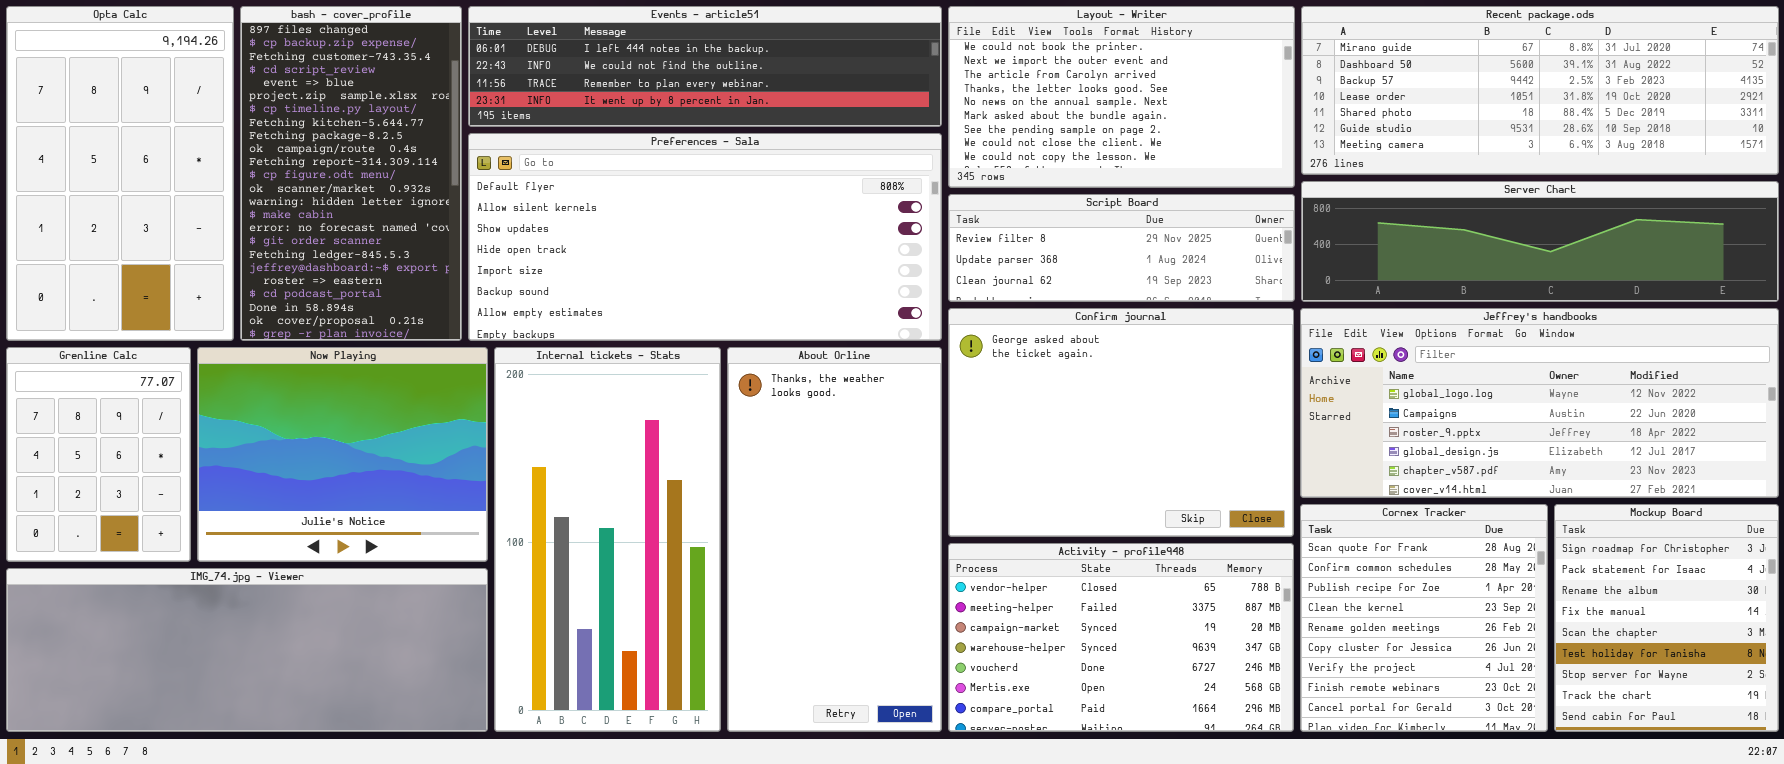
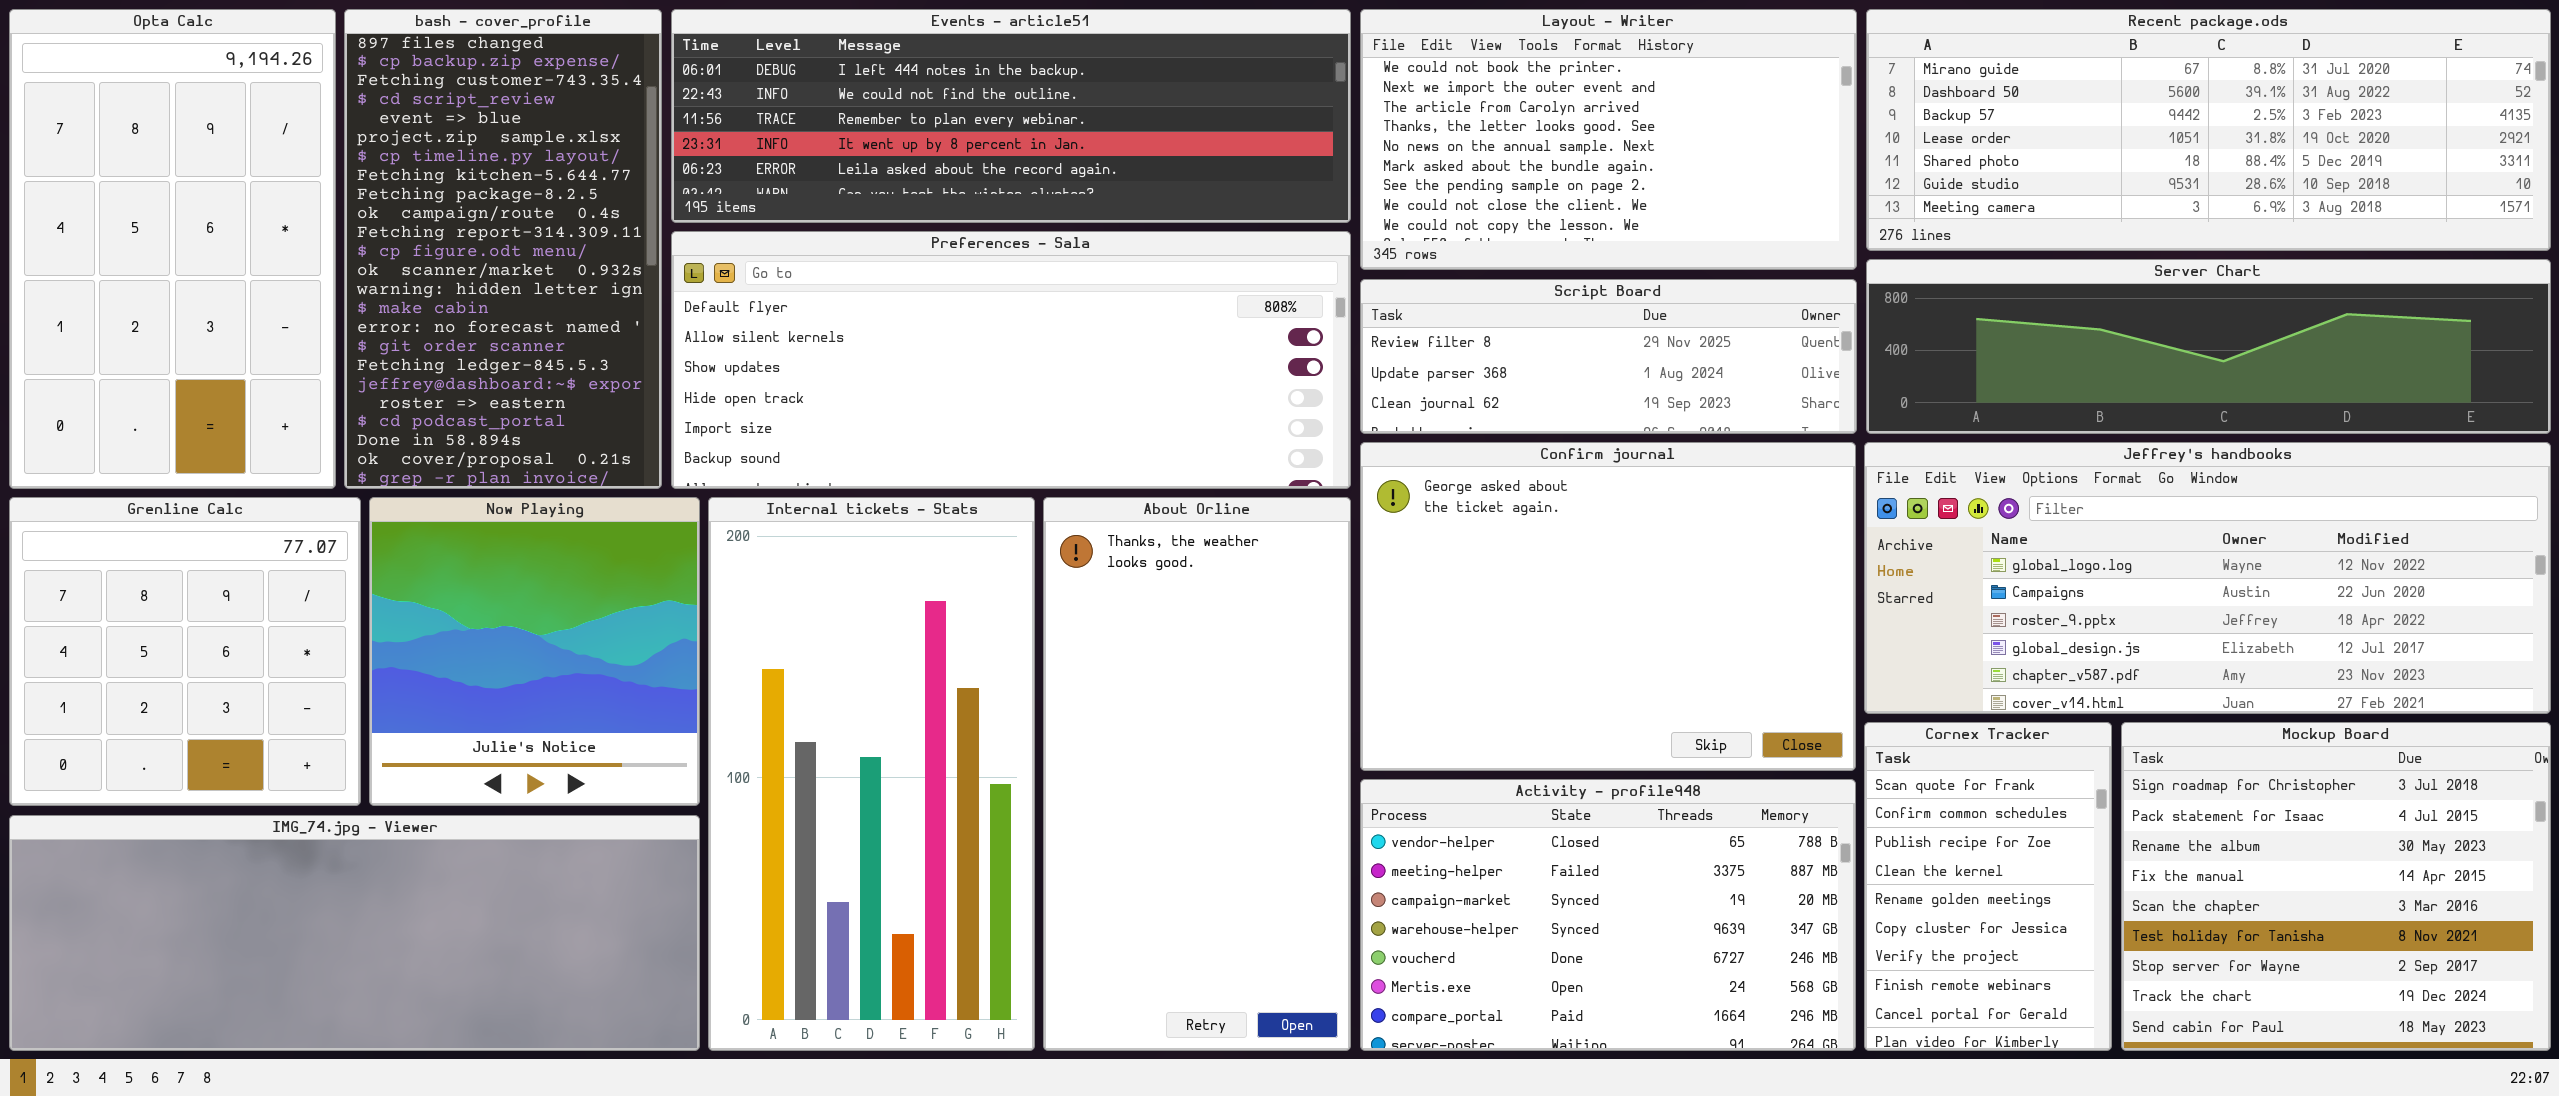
Events - article51: [468,6,942,127] -> [671,9,1351,223], resized
Preferences - Sala: [468,133,942,341] -> [671,231,1351,489], resized
Grenline Calc: [6,347,191,562] -> [9,497,361,806], resized
Now Playing: [197,347,488,562] -> [369,497,700,806], resized
Cornex Tracker: [1300,504,1548,732] -> [1864,722,2112,1051], resized
Mockup Board: [1554,504,1779,732] -> [2121,722,2551,1051], resized

